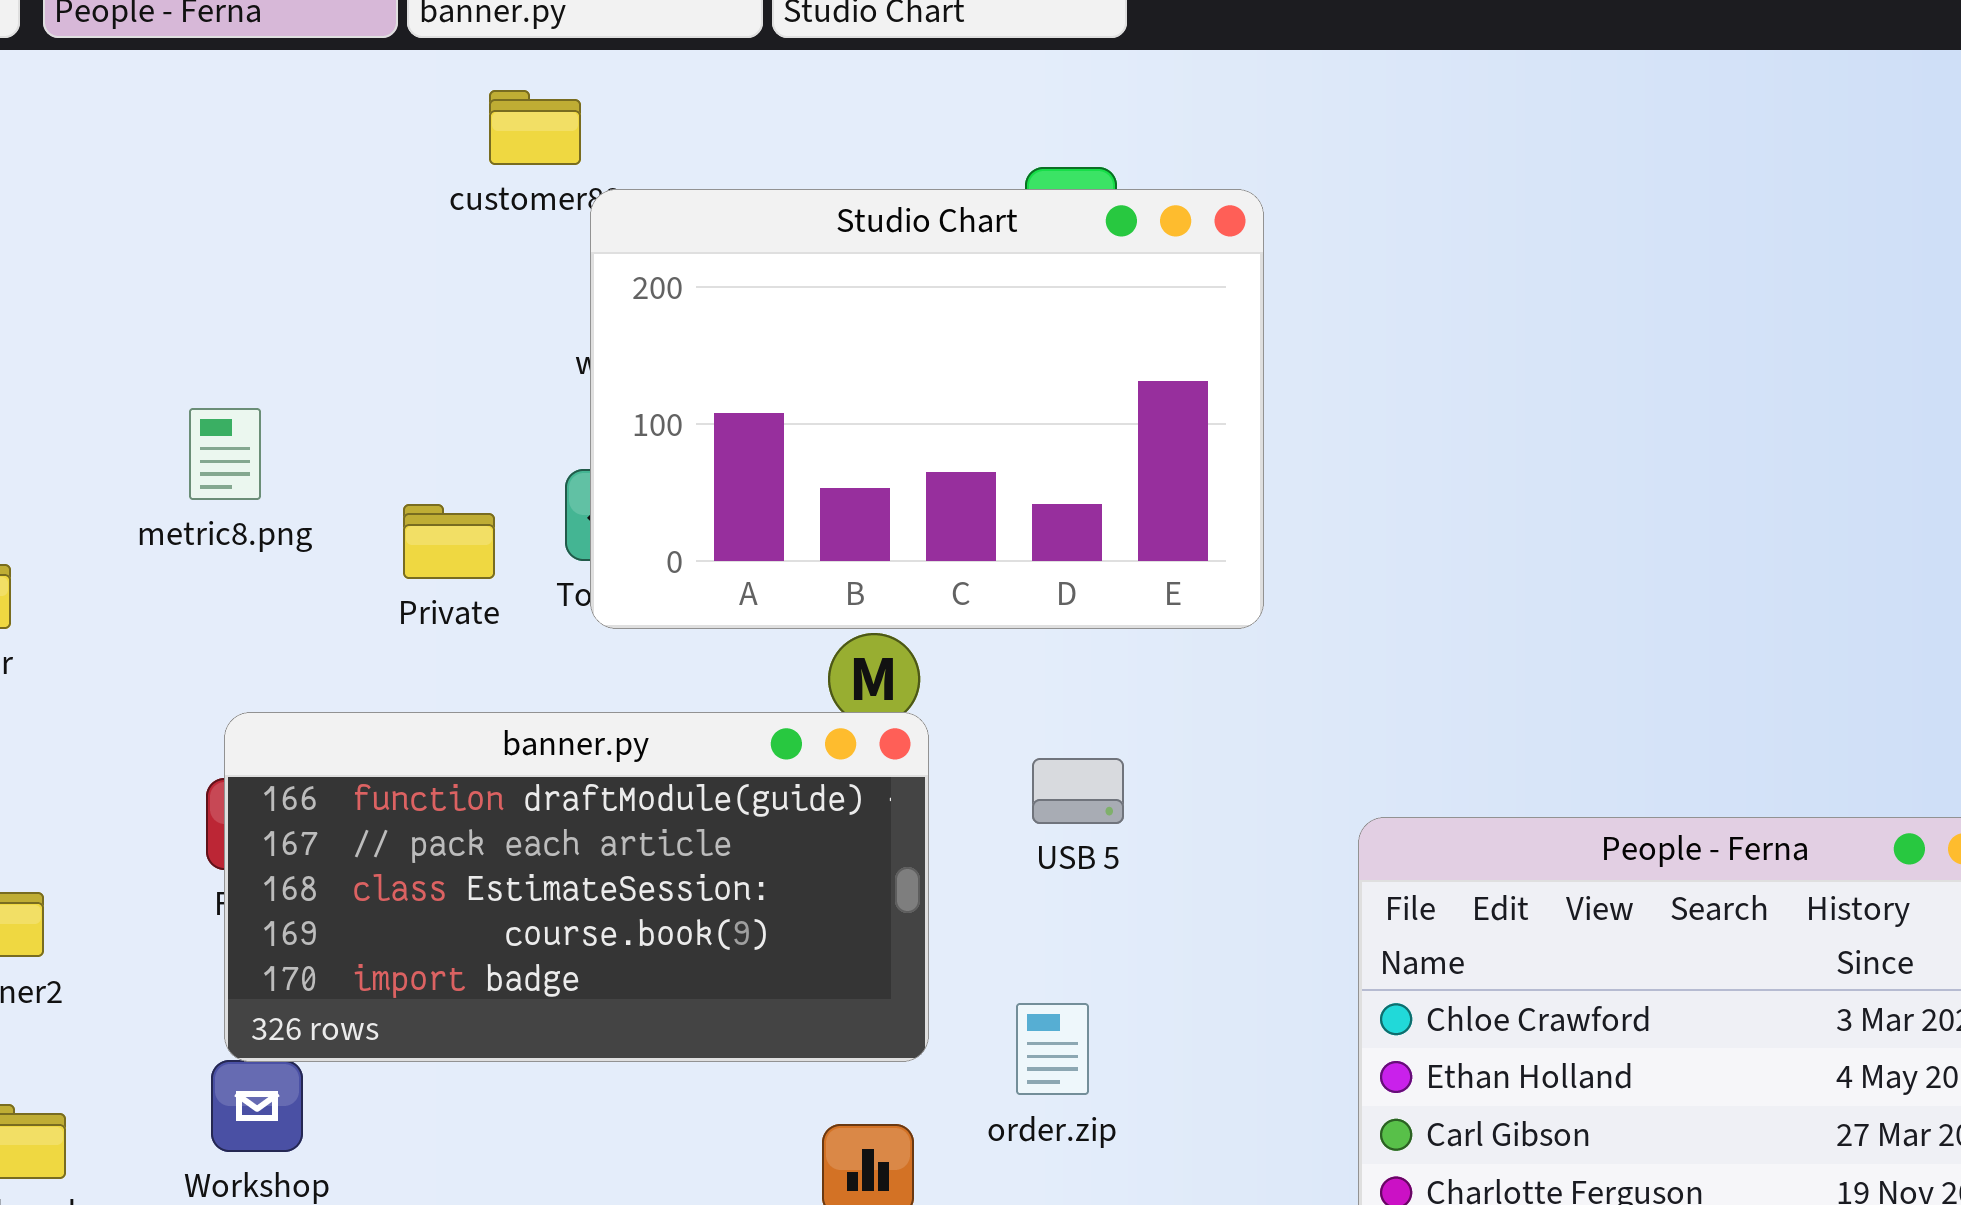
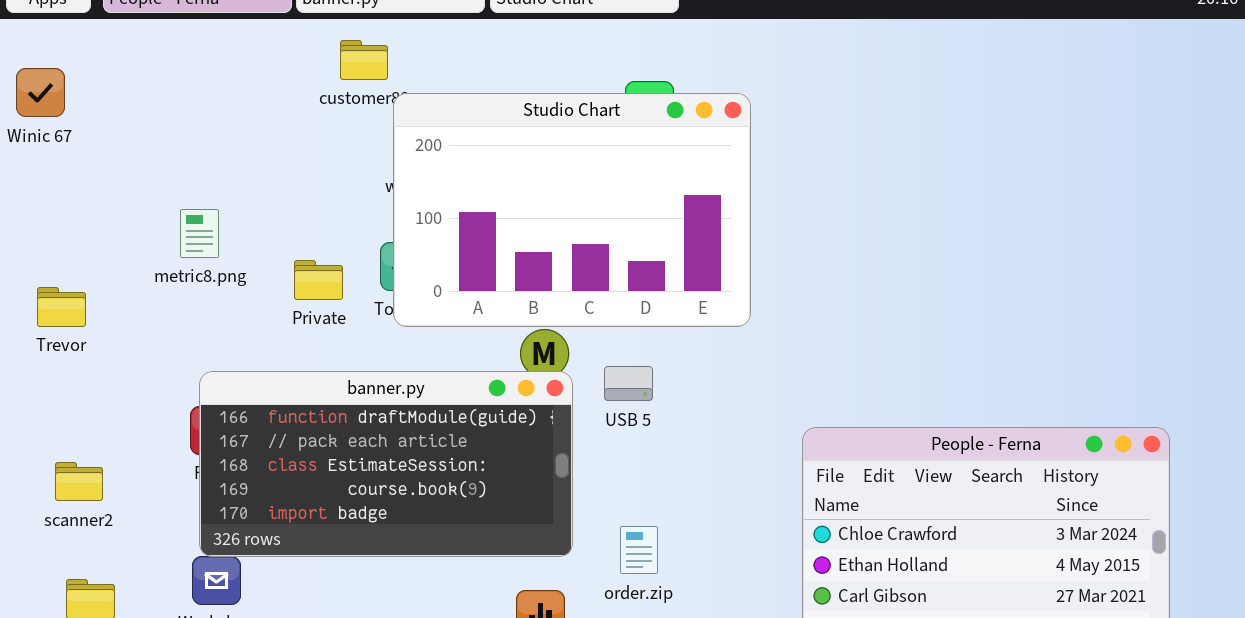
USB 5: [1032,758,1124,824] -> [604,366,653,401], moved

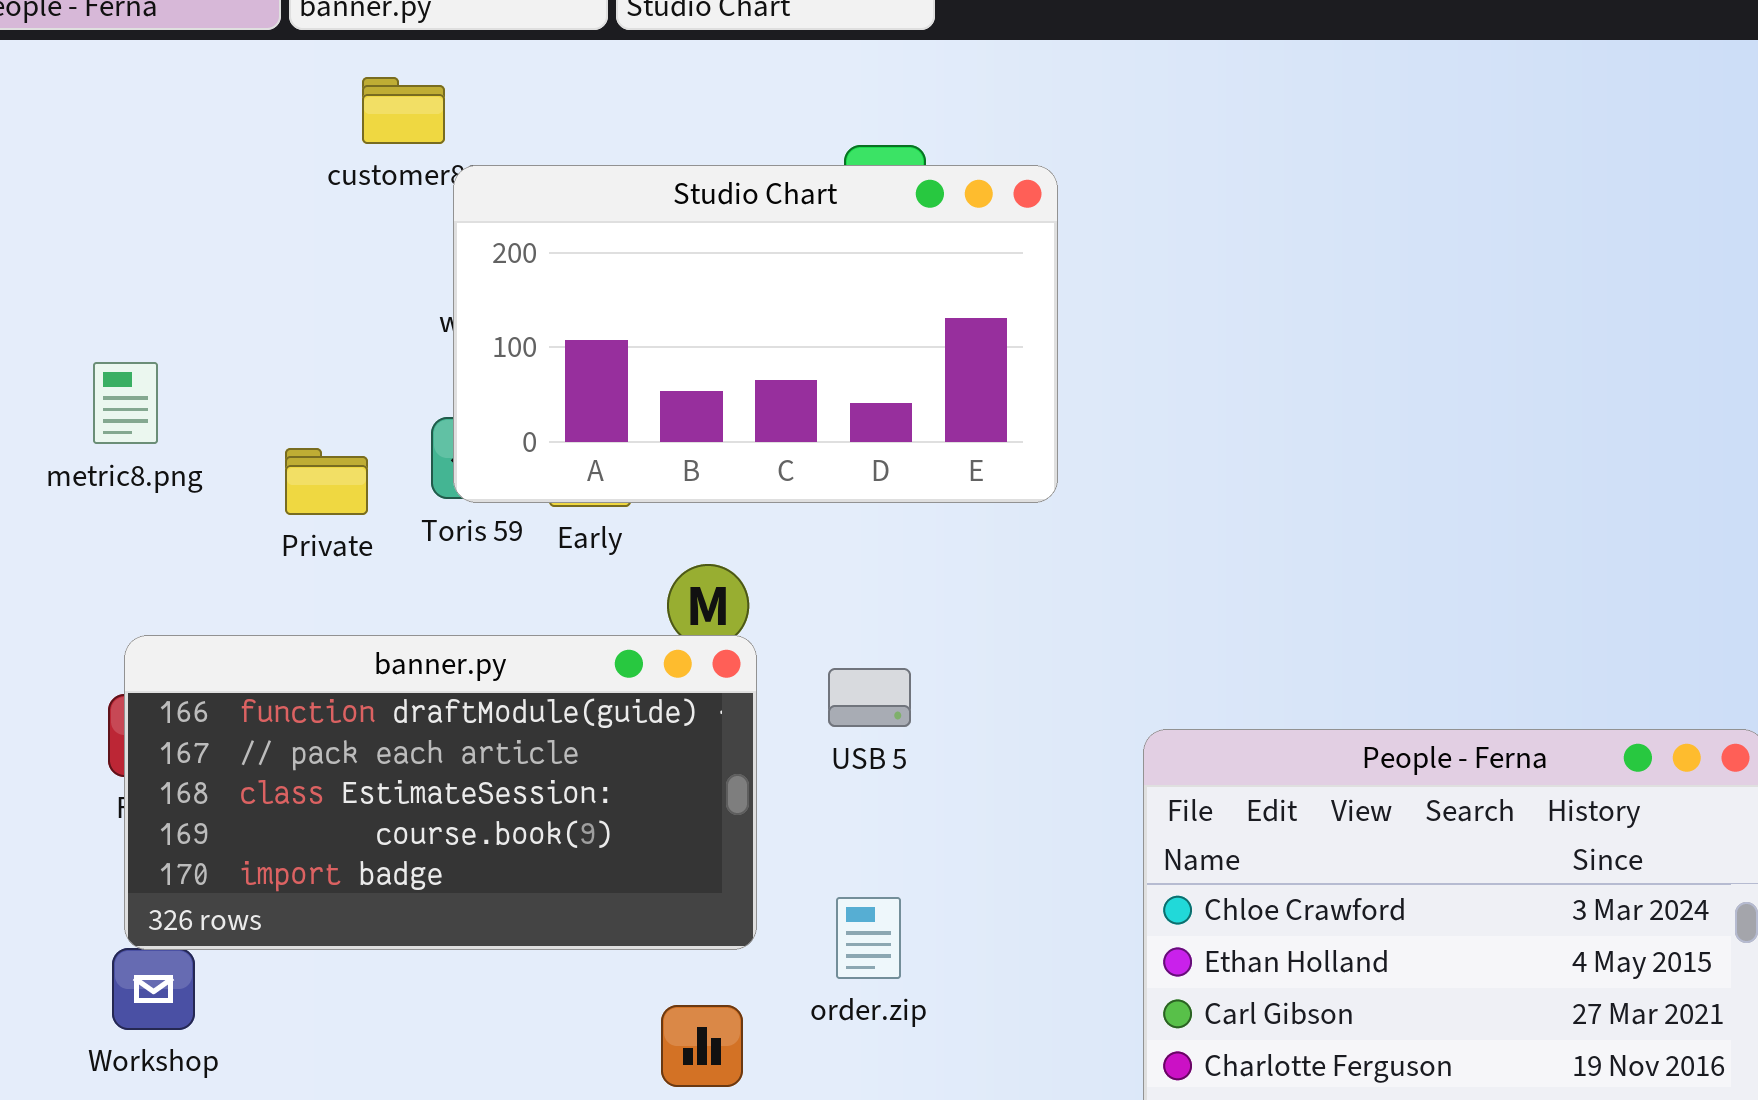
Studio Chart: [393,93,751,327] -> [453,165,1058,503], resized
USB 5: [604,366,653,401] -> [828,668,911,727], moved

